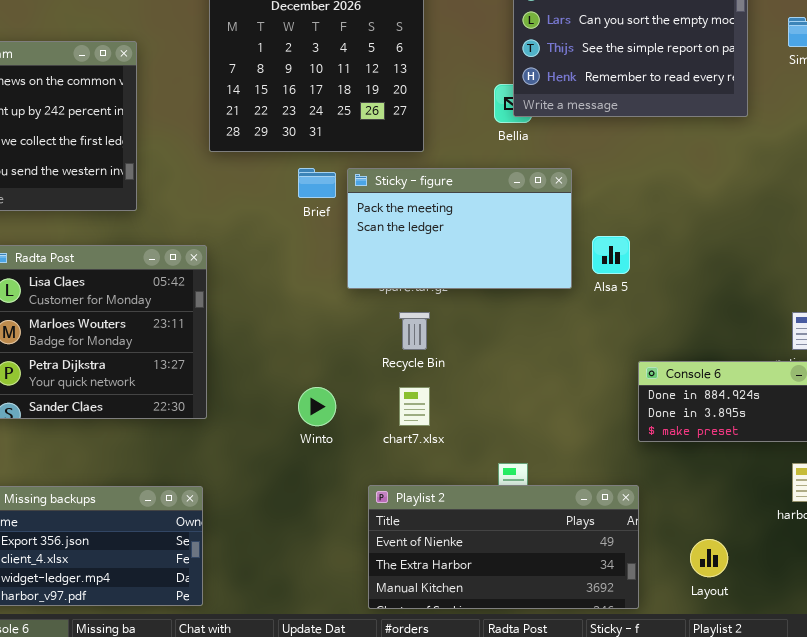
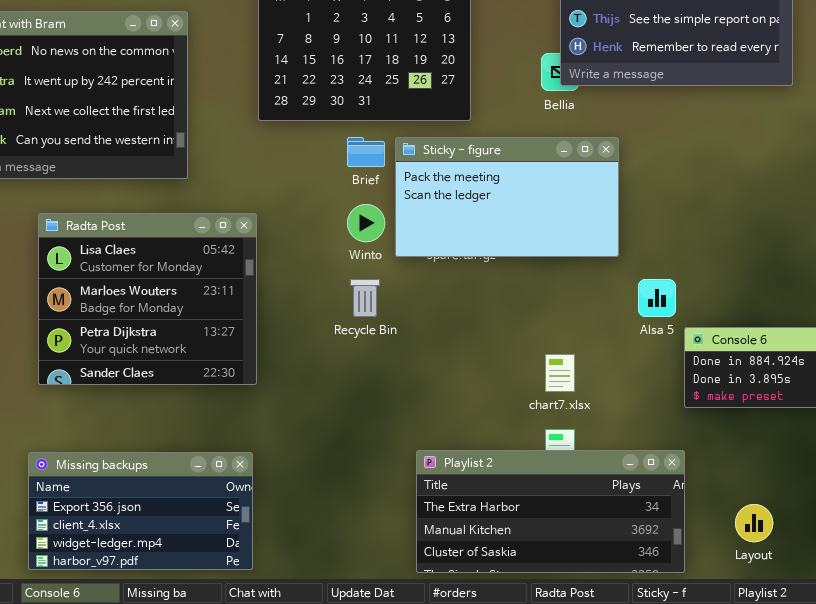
Alsa 5: [592,236,630,274] -> [638,279,676,317], moved
Recycle Bin: [399,312,430,350] -> [350,279,380,317], moved
Winto: [298,387,336,426] -> [347,204,385,242], moved
chart7.xlsx: [399,387,430,426] -> [545,354,575,392], moved
Playlist 2: [368,485,639,609] -> [416,450,685,573], scrolled down 1 row

